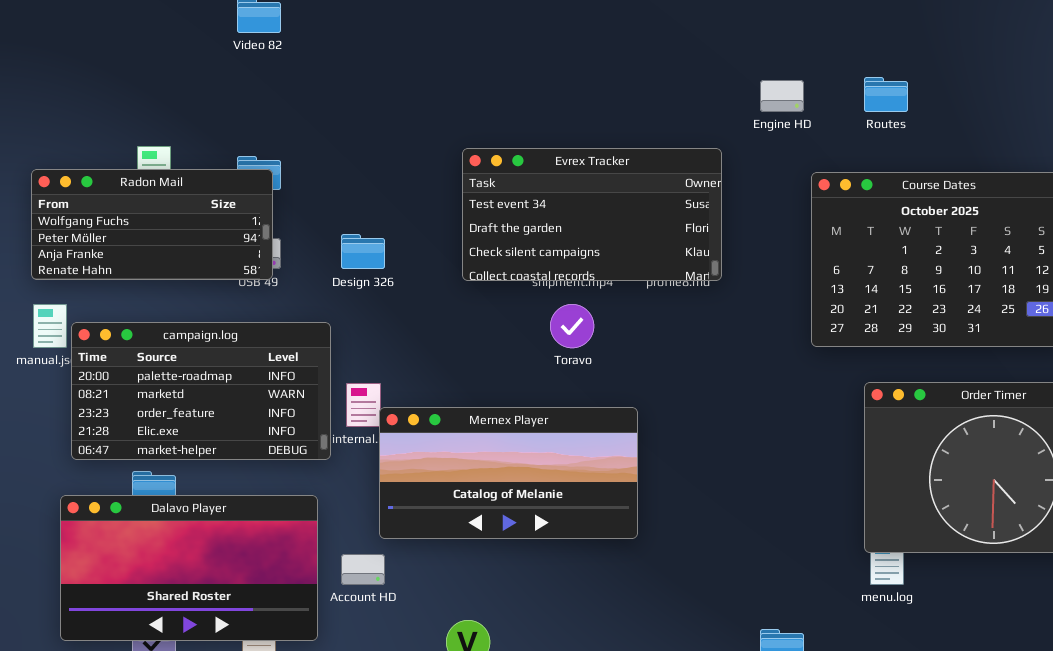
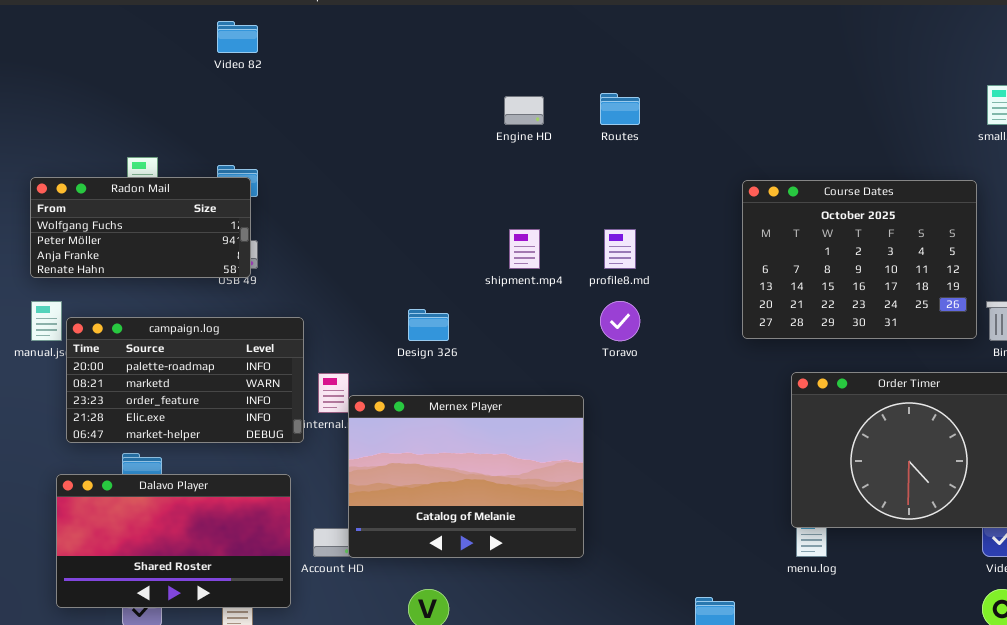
Routes: [864,77,908,112] -> [600,93,640,125], moved
Engine HD: [760,80,804,112] -> [504,96,544,125], moved
Evrex Tracker: [462,148,722,281] -> none, closed
Design 326: [341,234,385,269] -> [408,309,449,341], moved
Toravo: [550,304,594,348] -> [600,301,640,341], moved
Mernex Player: [379,407,638,539] -> [348,395,584,558], resized

